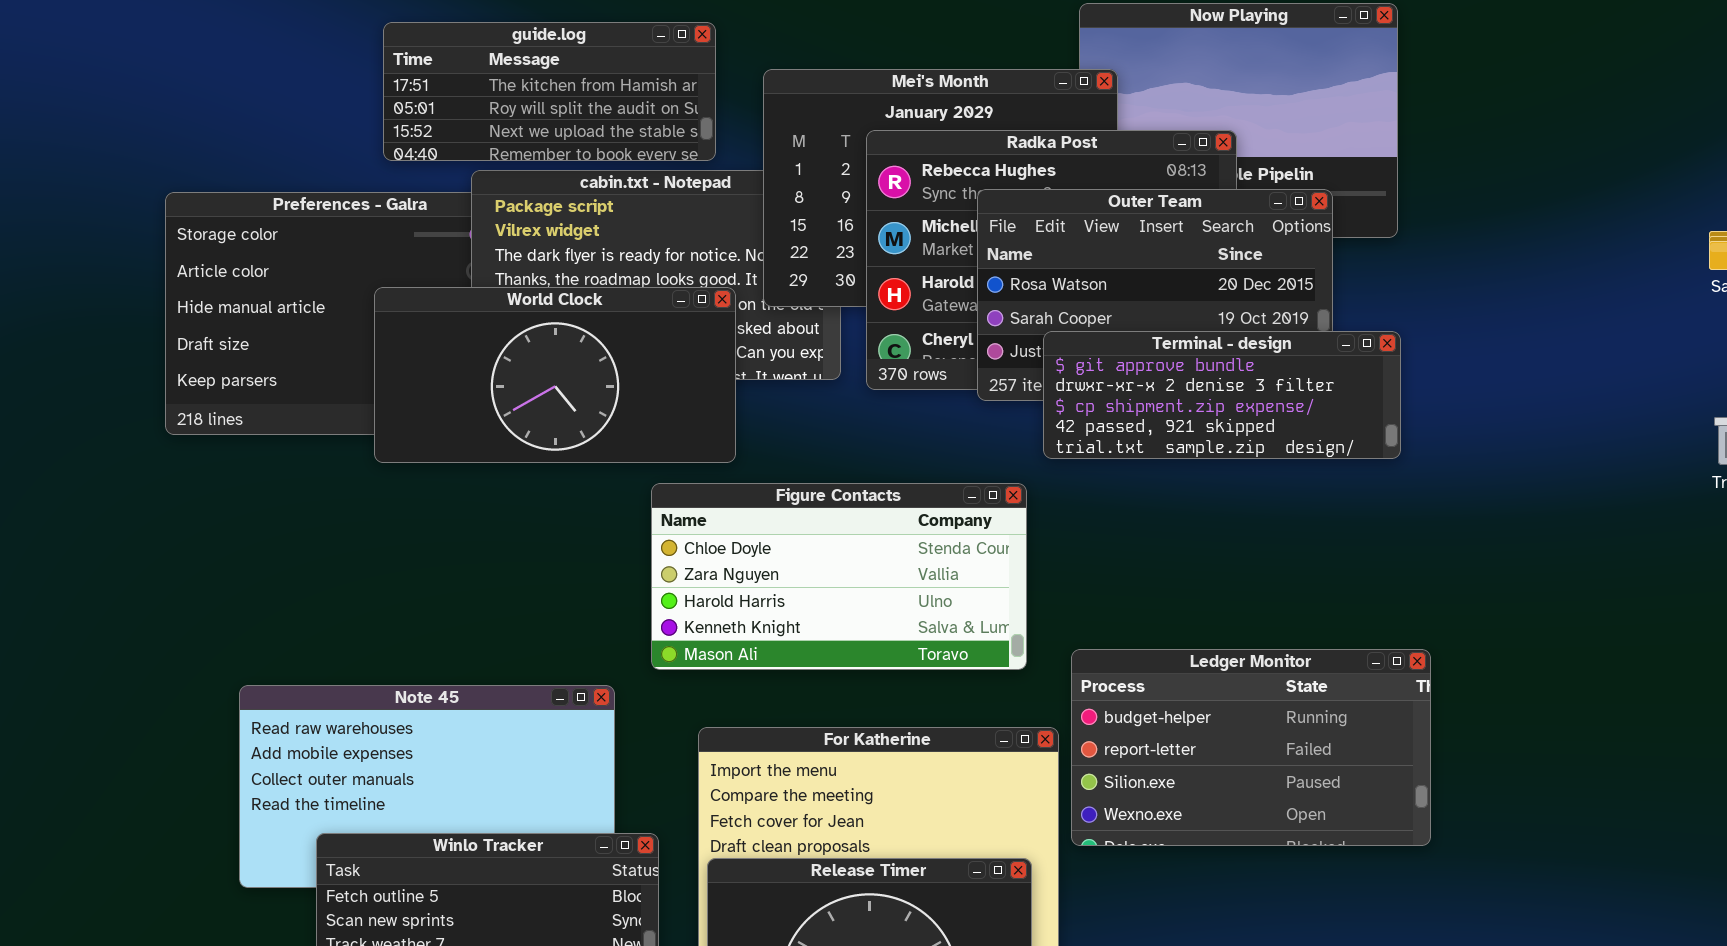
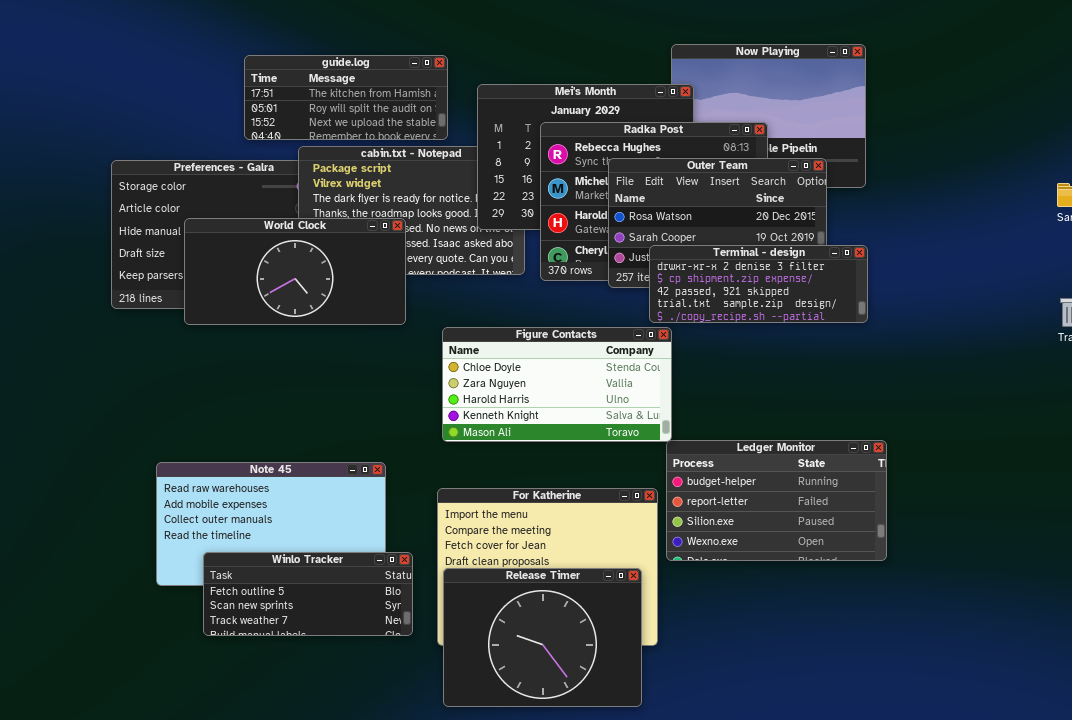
World Clock: [374,287,736,463] -> [184,218,406,325], moved
Terminal - design: [1043,331,1401,459] -> [649,245,868,323], scrolled down 1 row
Figure Contacts: [651,483,1027,670] -> [442,327,672,442], moved

